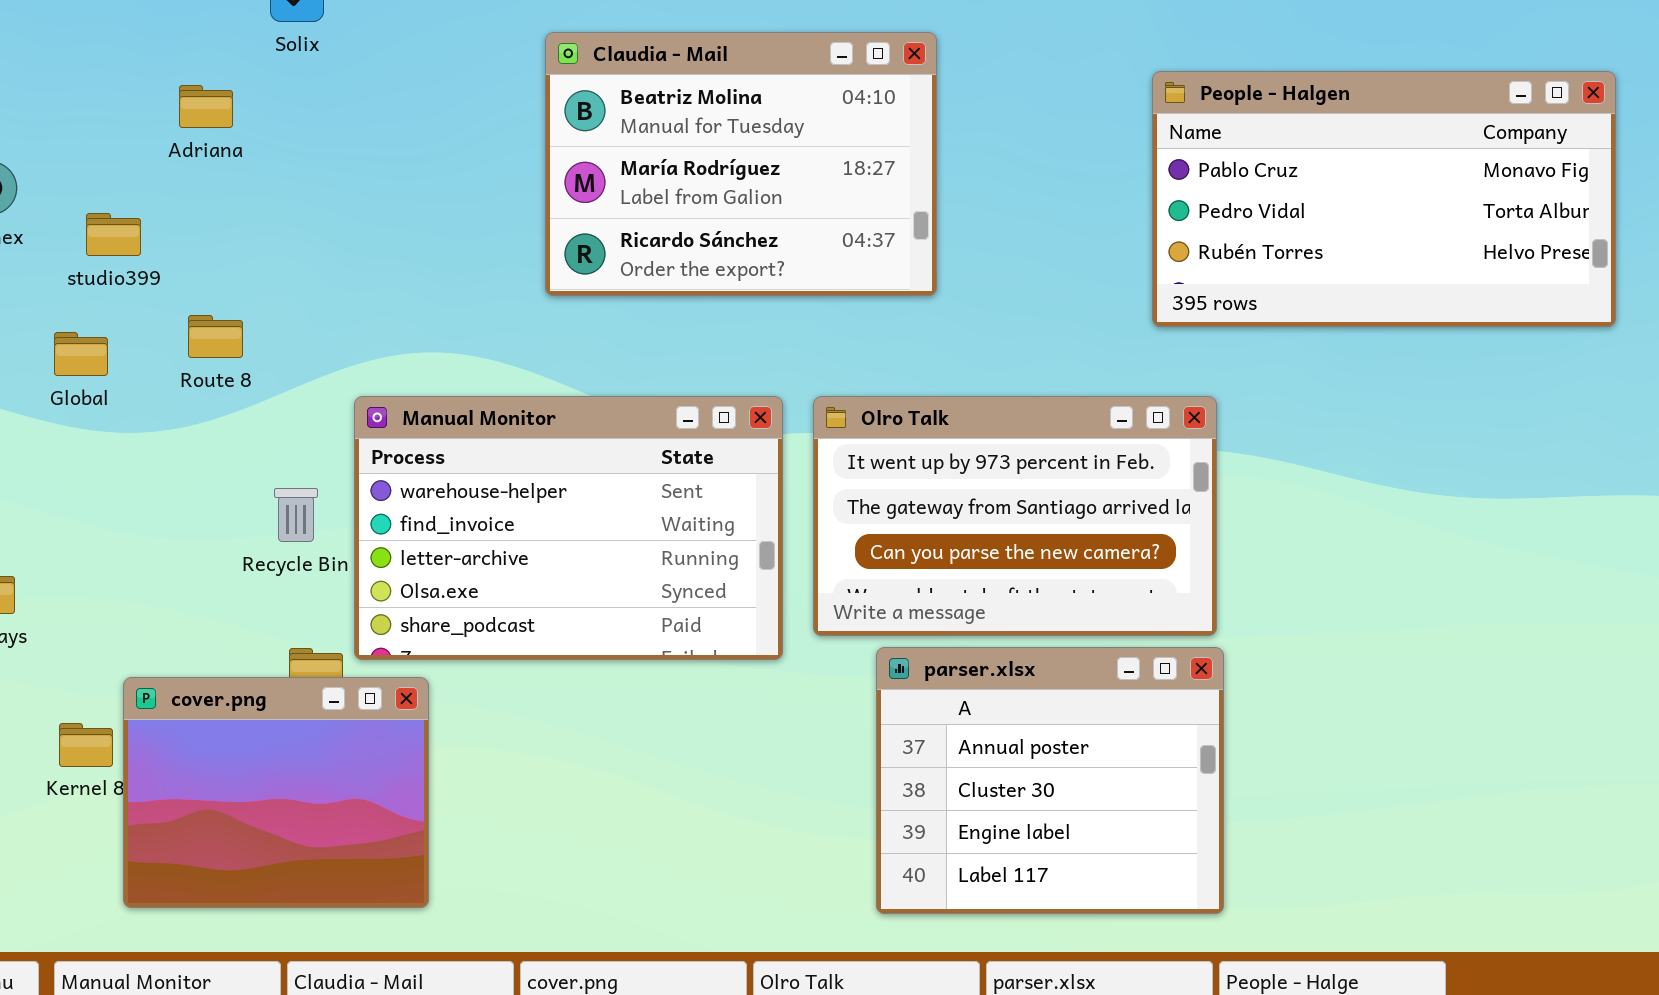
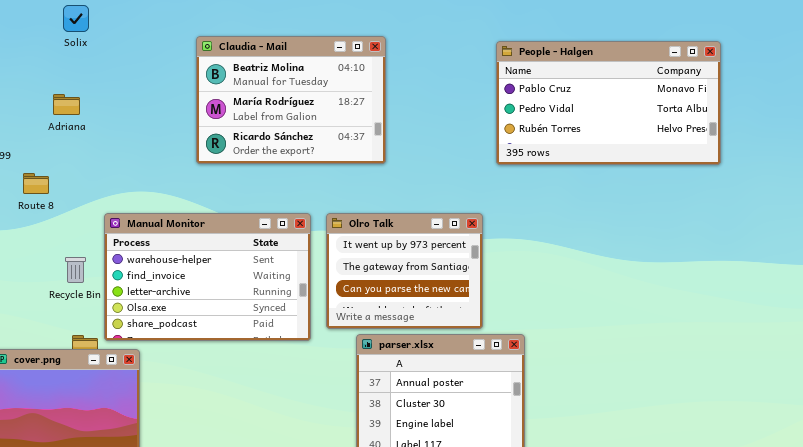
People - Halgen: [1152,71,1616,327] -> [496,41,721,165], moved
Adriana: [179,85,233,128] -> [53,94,80,115], moved
Olro Talk: [813,396,1217,636] -> [326,213,483,329], resized

